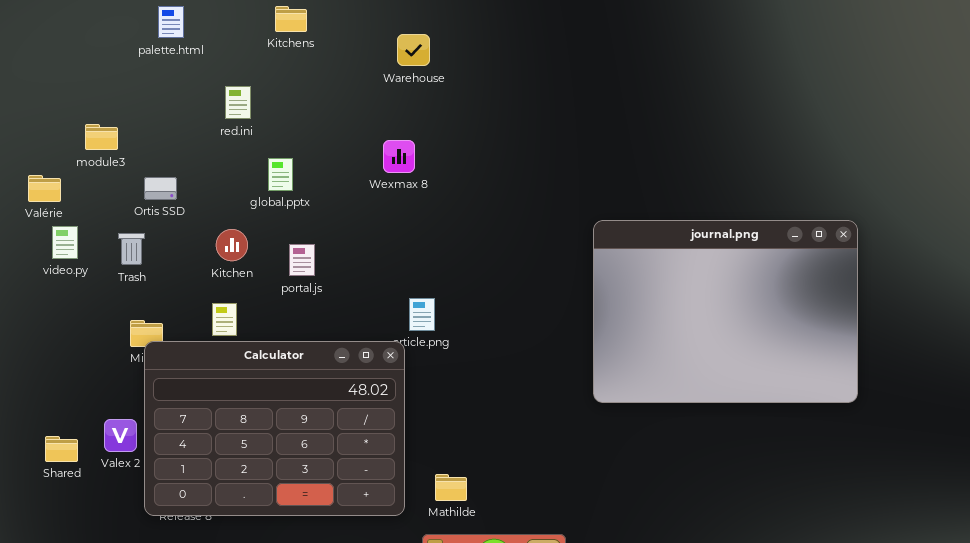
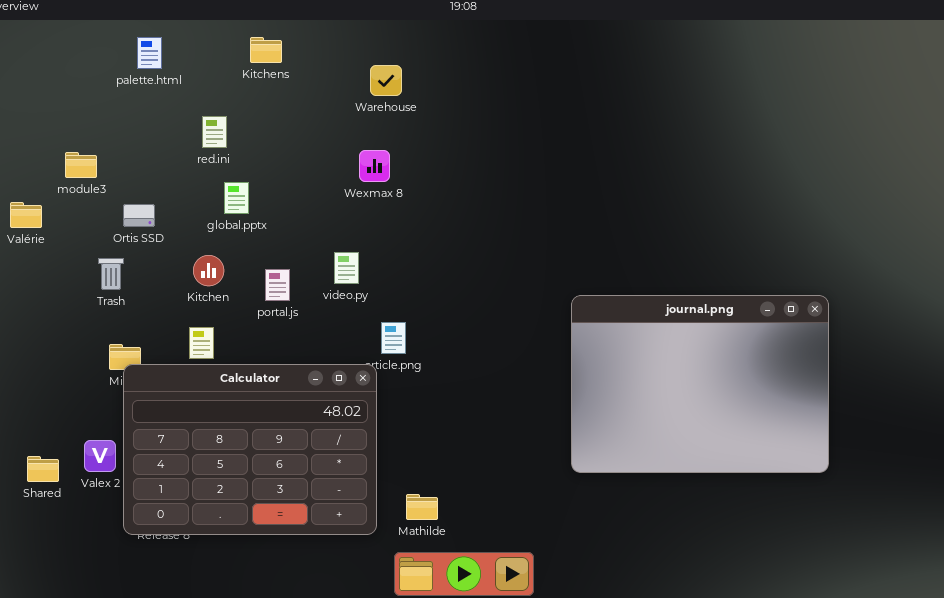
Wexmax 8: [383,140,415,173] -> [359,150,390,182], moved
global.pptx: [268,158,293,191] -> [224,182,249,214], moved
journal.png: [593,220,858,403] -> [571,295,829,473], moved
video.py: [52,226,78,259] -> [334,252,359,284], moved

